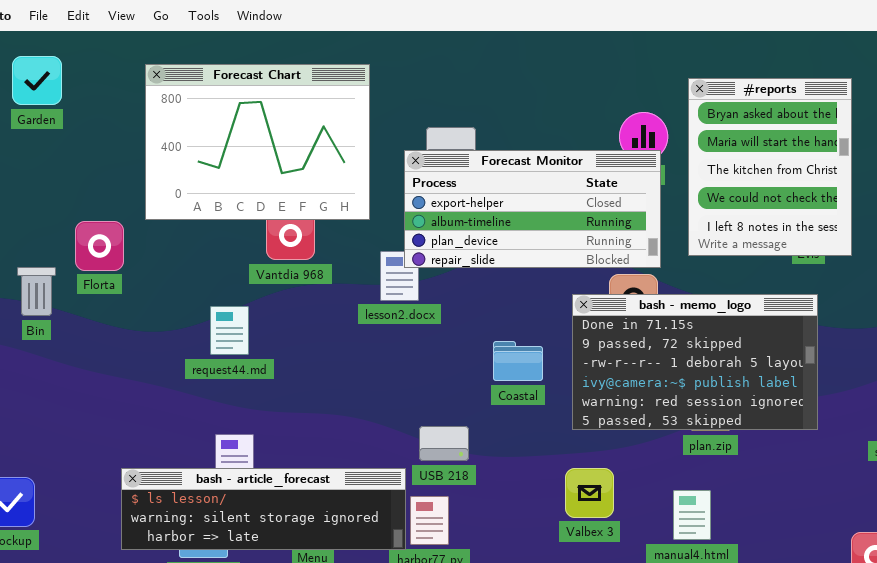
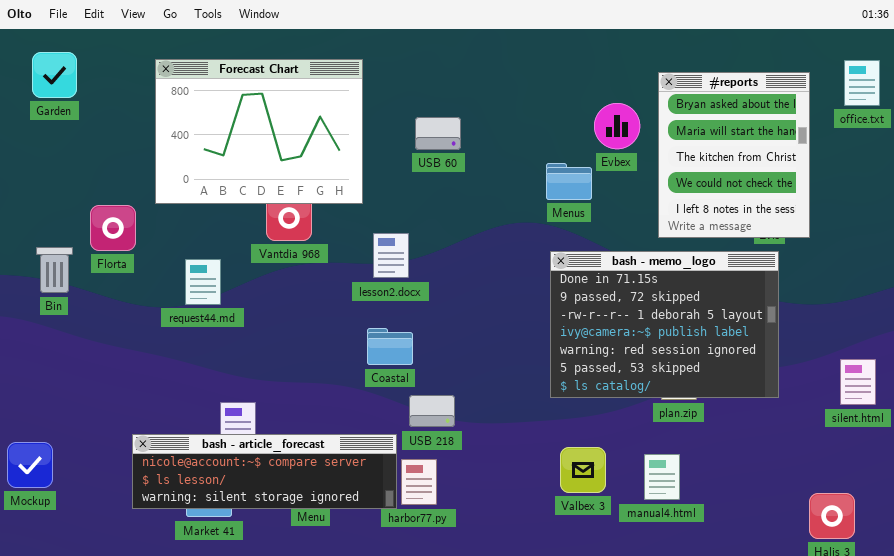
Forecast Monitor: [404,150,661,268] -> none, closed
bash - memo_logo: [572,294,818,430] -> [550,251,779,398], resized
request44.md: [210,306,249,355] -> [185,259,221,305], moved
Coastal: [493,341,543,381] -> [367,328,413,365], moved
bash - article_forecast: [121,468,406,550] -> [132,434,397,509], scrolled up 1 row
Valbex 3: [565,468,614,518] -> [560,447,606,493], moved

